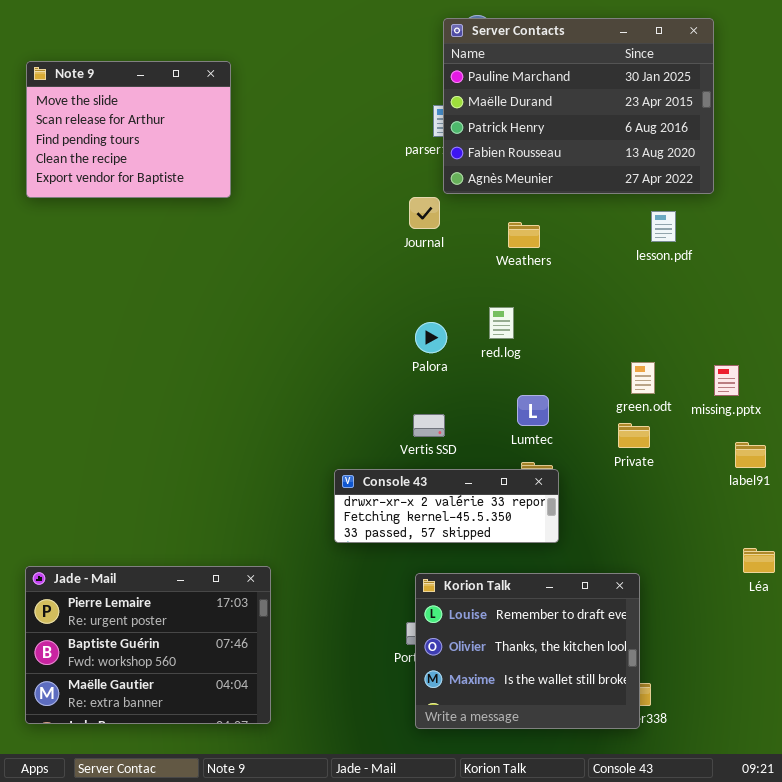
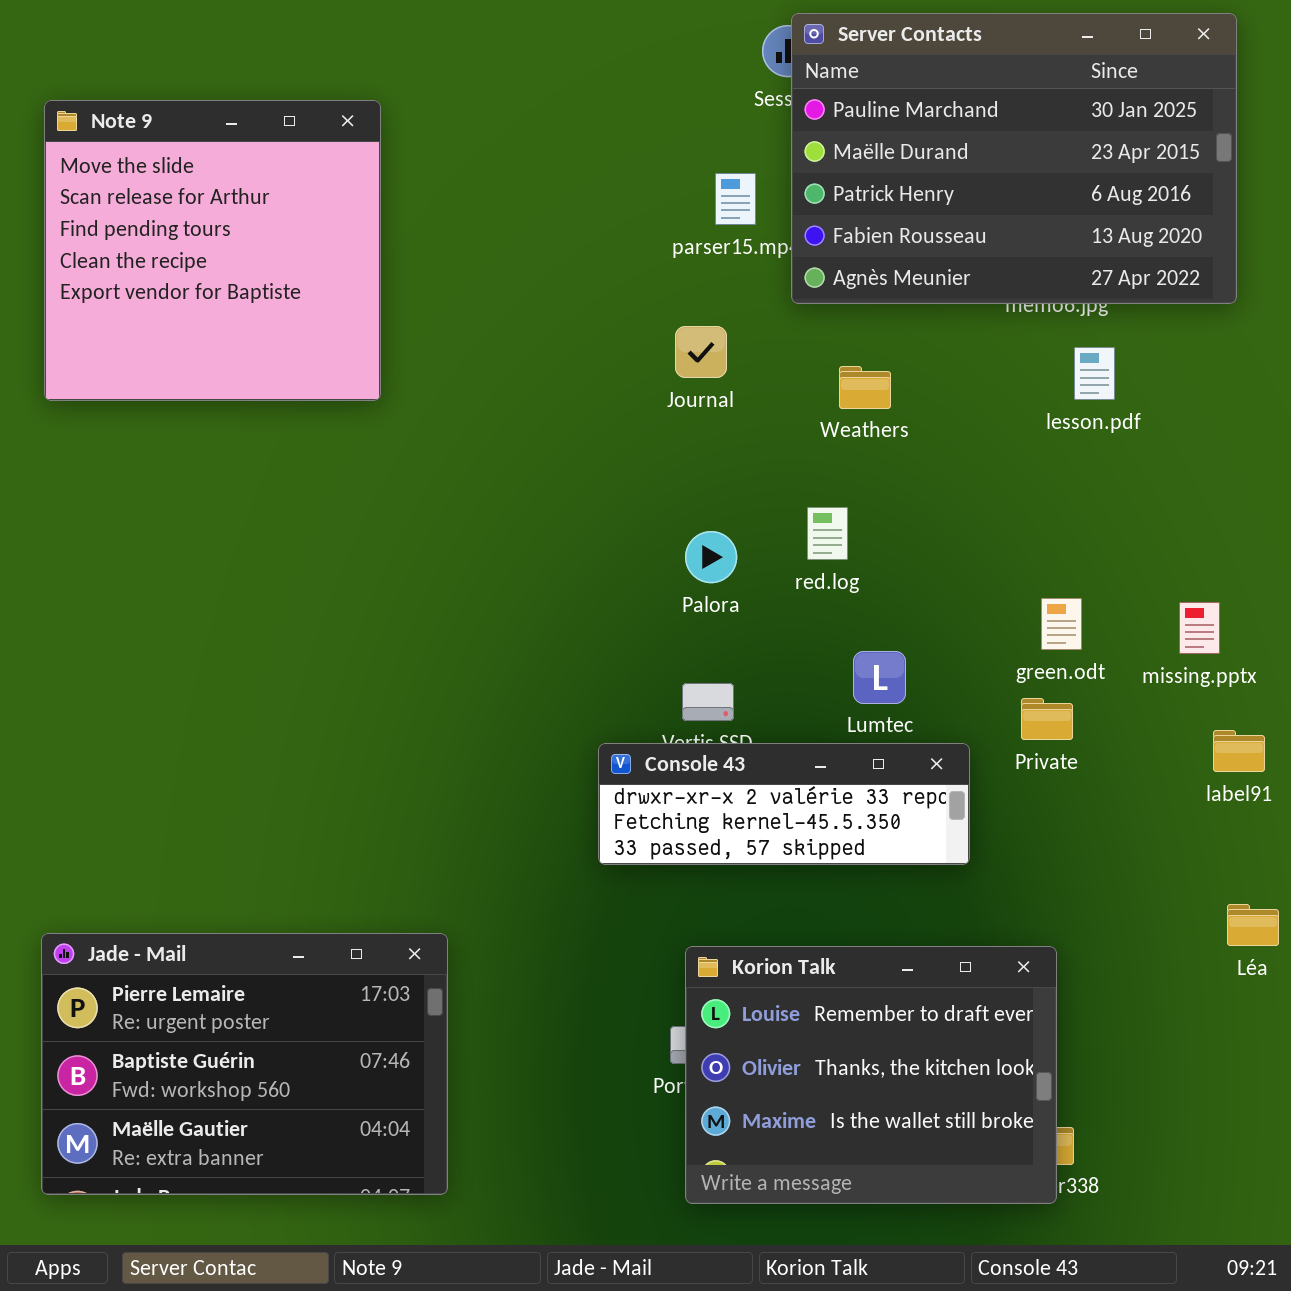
Server Contacts: [443,18,714,194] -> [791,13,1237,304], moved
Note 9: [26,61,231,198] -> [44,100,381,401], resized
Console 43: [334,469,559,543] -> [598,743,970,865], moved

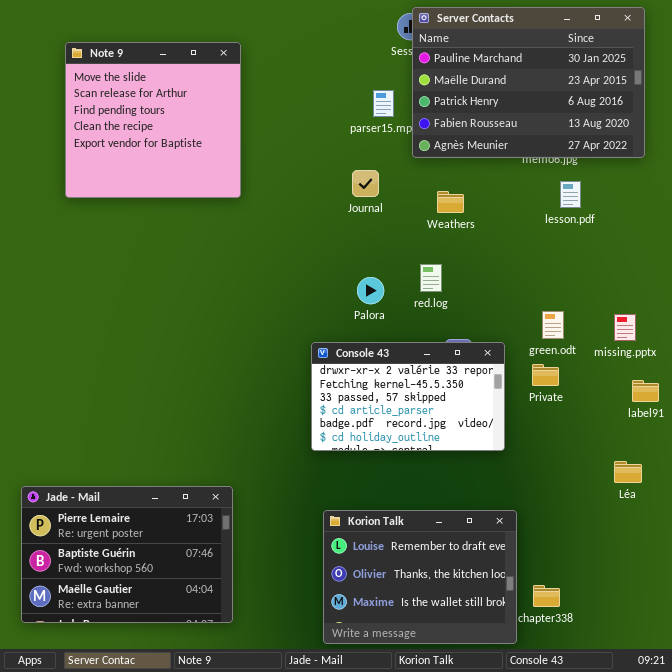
Note 9: [44,100,381,401] -> [65,42,241,198], moved
Console 43: [598,743,970,865] -> [311,342,505,451], resized
Léa: [1227,904,1279,946] -> [614,461,642,483], moved
Korion Talk: [685,946,1057,1204] -> [323,510,517,644], moved

